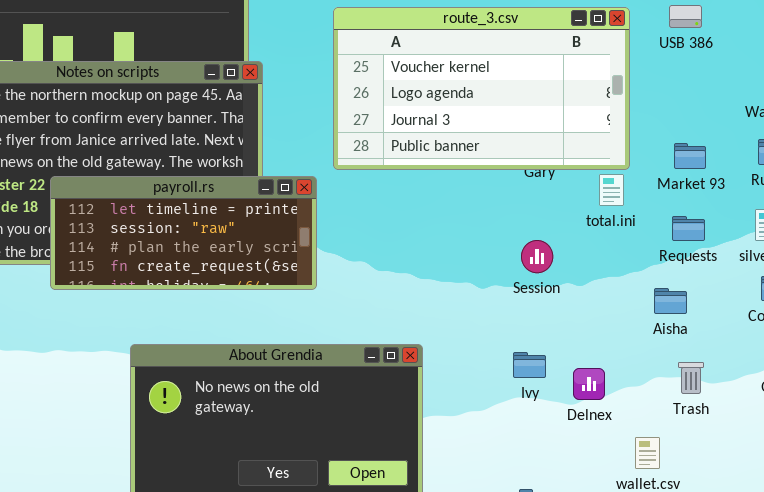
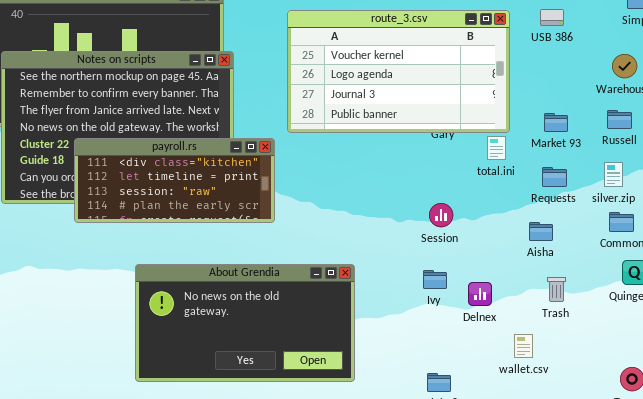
payroll.rs: [50,176,317,290] -> [74,138,275,223], scrolled up 1 row
Session: [521,240,553,273] -> [429,203,453,227], moved

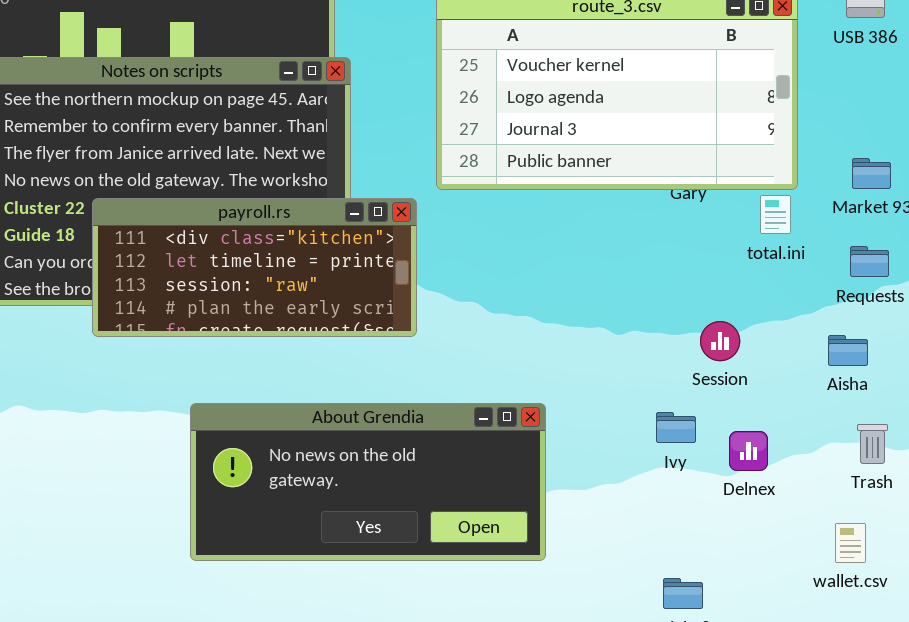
Session: [429,203,453,227] -> [700,321,740,361], moved
About Grendia: [135,264,355,382] -> [190,403,546,561], resized
wallet.csv: [514,334,533,358] -> [835,523,866,563], moved

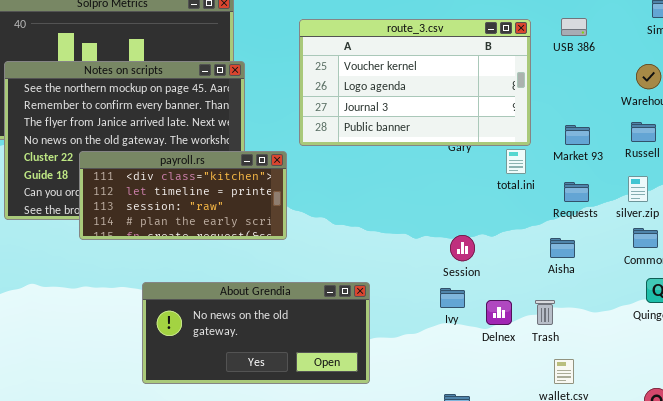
Session: [700,321,740,361] -> [450,235,475,261], moved
Trash: [857,424,888,464] -> [535,300,555,325], moved

